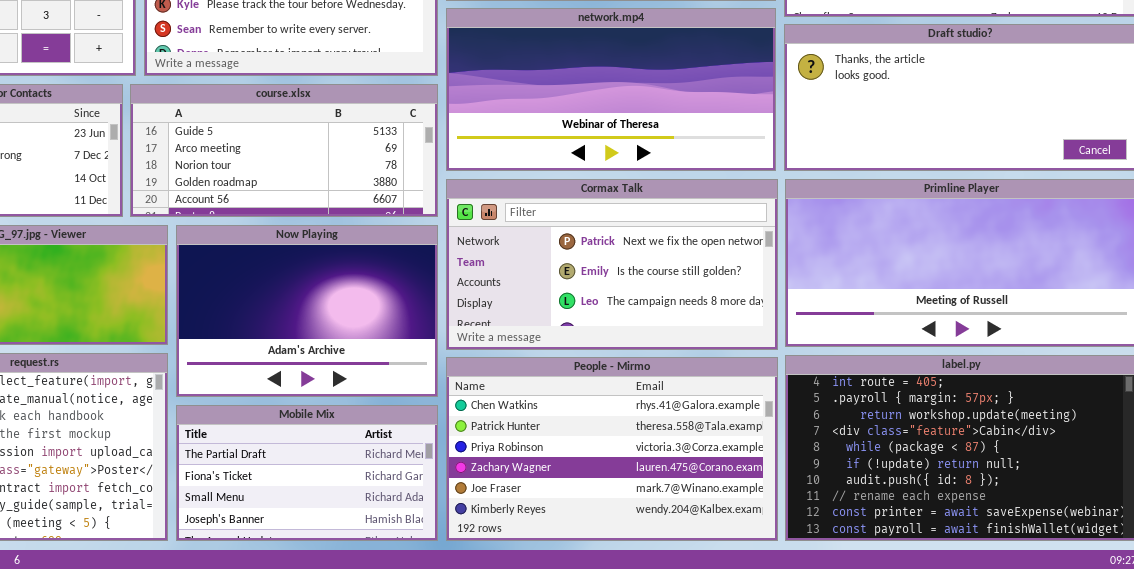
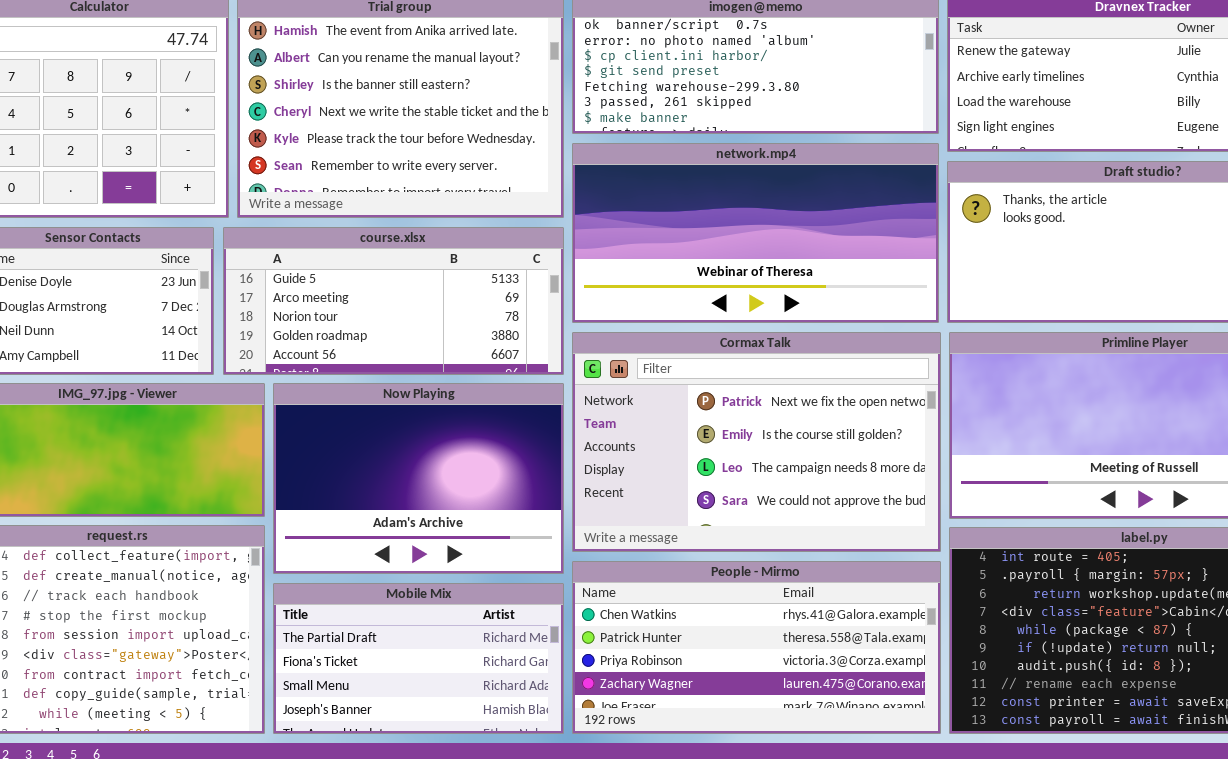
Cormax Talk: [446,179,778,350] -> [572,332,941,552], resized
People - Mirmo: [446,357,778,541] -> [572,561,941,734], resized

